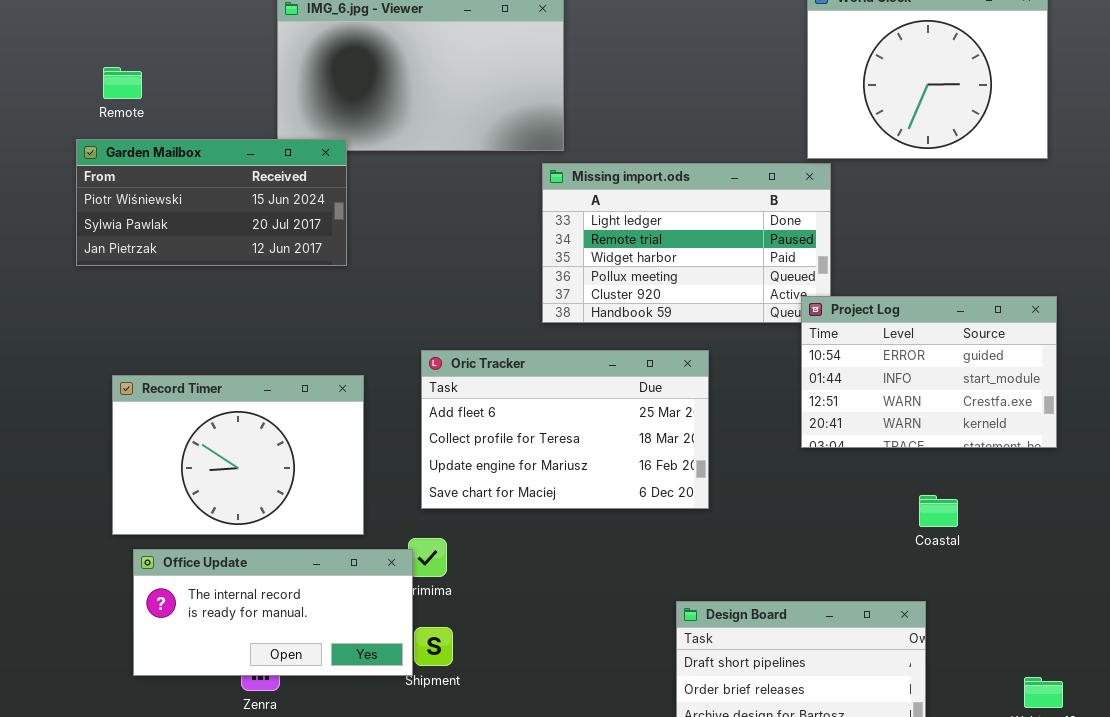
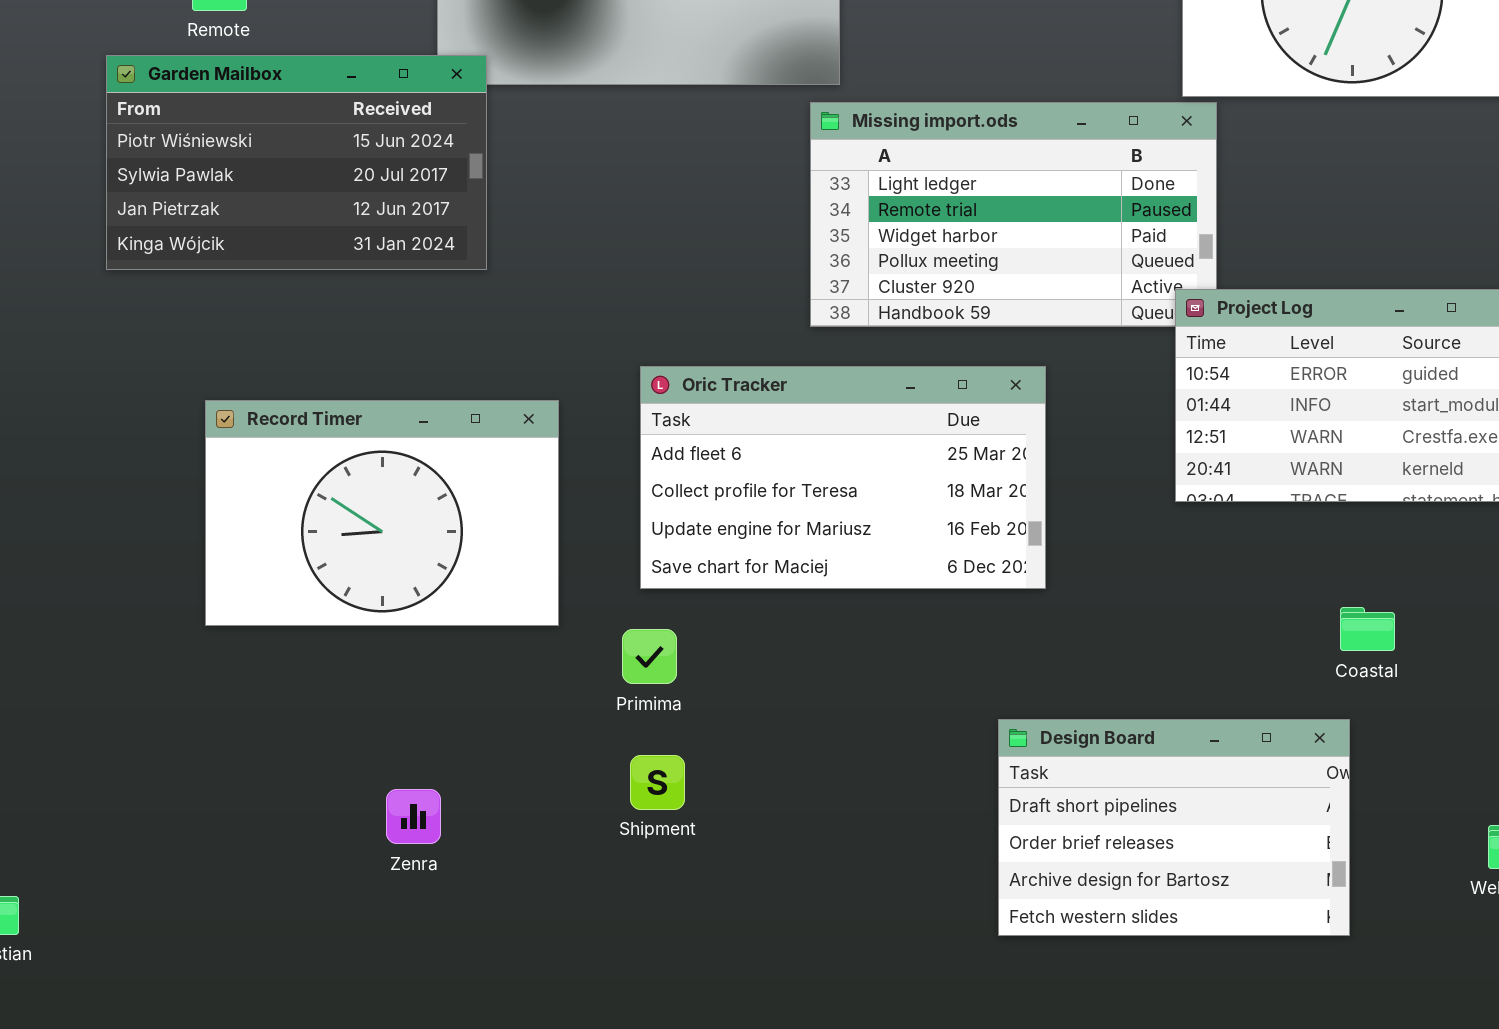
Garden Mailbox: [76,139,347,266] -> [106,55,487,270], moved, resized
Coastal: [919,495,958,527] -> [1340,607,1395,651], moved
Office Update: [133,549,413,676] -> none, closed

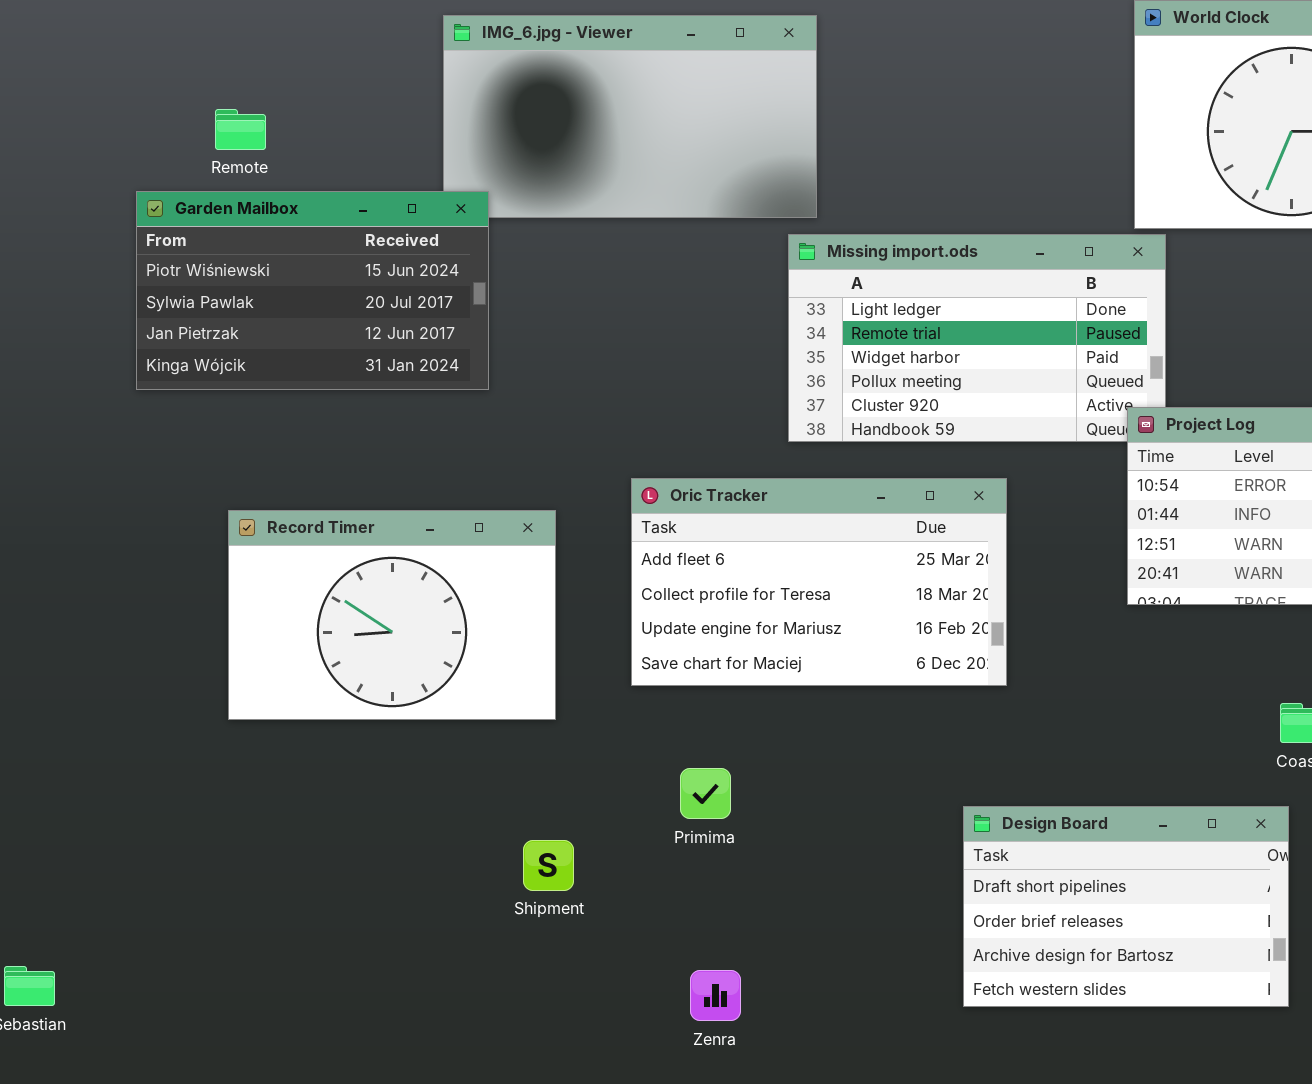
Primima: [622,629,677,684] -> [680,768,731,819], moved
Shipment: [630,755,685,810] -> [523,840,574,891], moved
Zenra: [386,789,441,844] -> [690,970,741,1021], moved

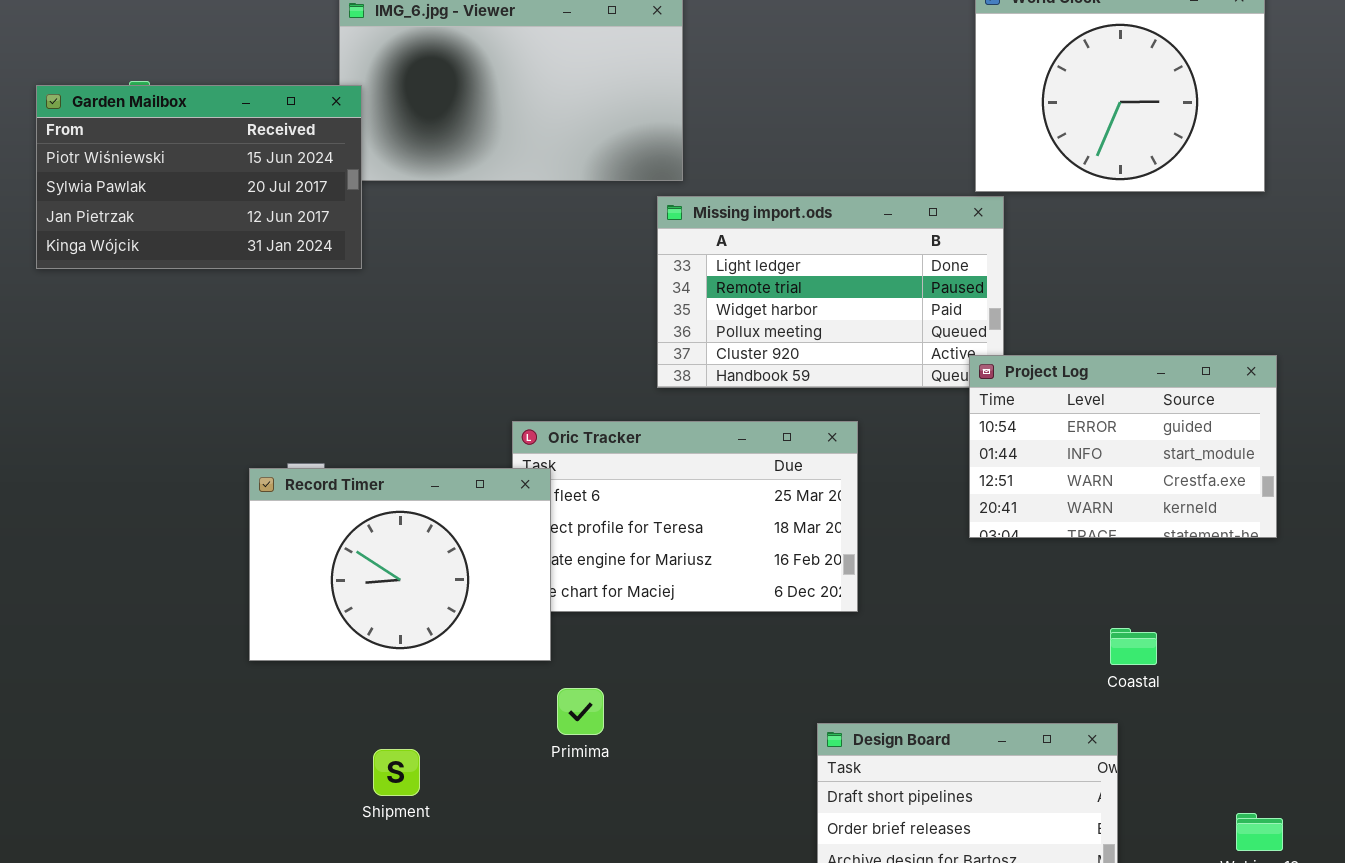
Garden Mailbox: [136,191,489,390] -> [36,85,362,269], moved
Record Timer: [228,510,556,720] -> [249,468,551,661], moved
Shipment: [523,840,574,891] -> [373,749,420,796], moved

